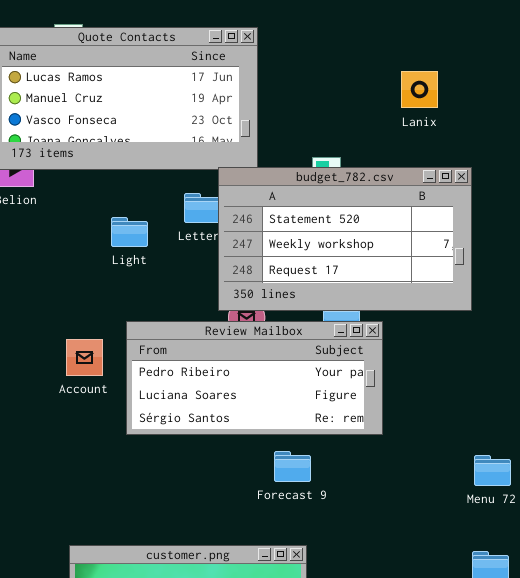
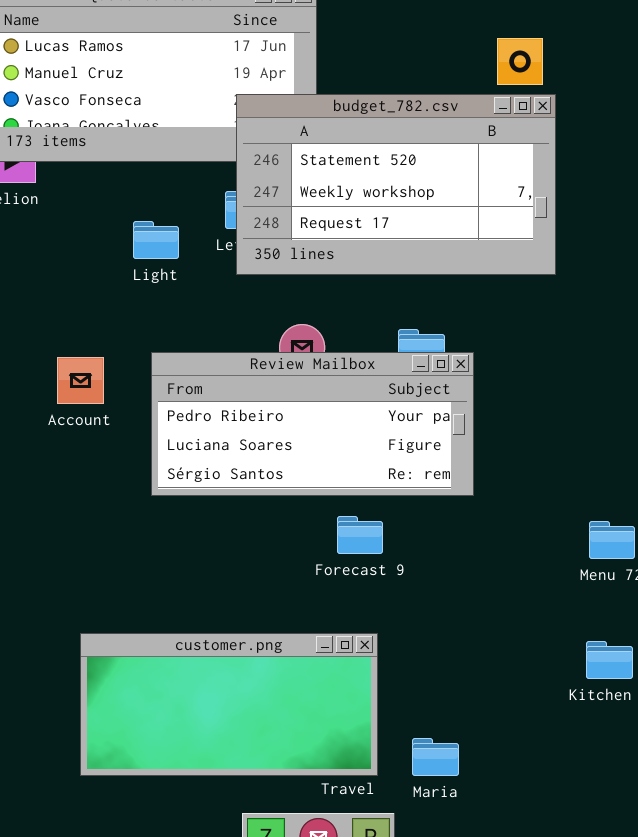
budget_782.csv: [218,167,472,311] -> [236,94,556,275], moved
Account: [66,339,103,376] -> [57,357,104,404], moved

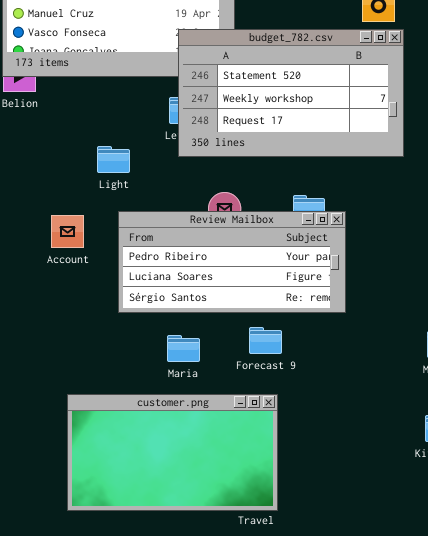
Light: [133,221,179,259] -> [97,146,130,173], moved
customer.png: [80,633,378,776] -> [67,394,278,511], resized
Maria: [412,738,459,776] -> [167,335,200,362], moved

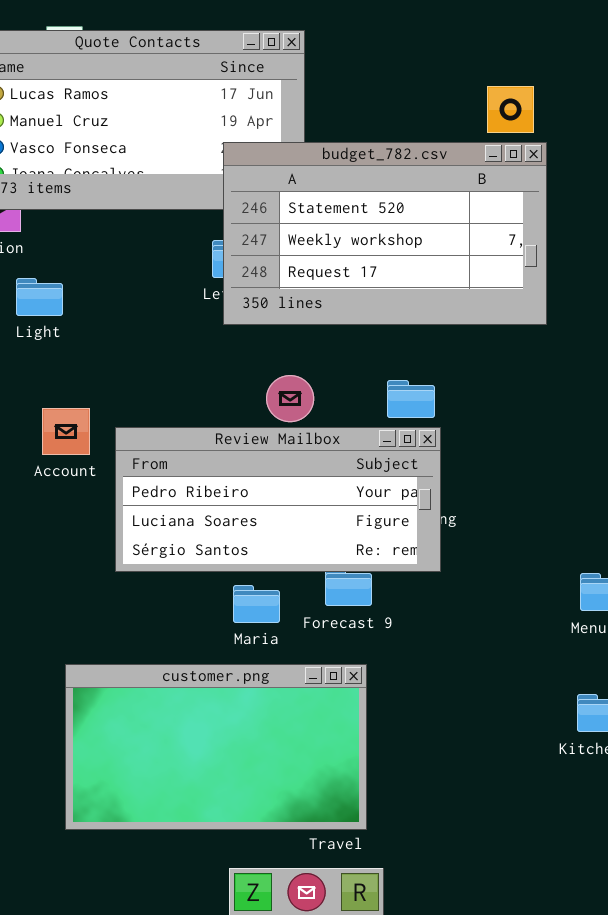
Light: [97,146,130,173] -> [16,278,63,316], moved
Review Mailbox: [118,211,346,313] -> [115,427,441,572], moved
Maria: [167,335,200,362] -> [233,585,280,623], moved

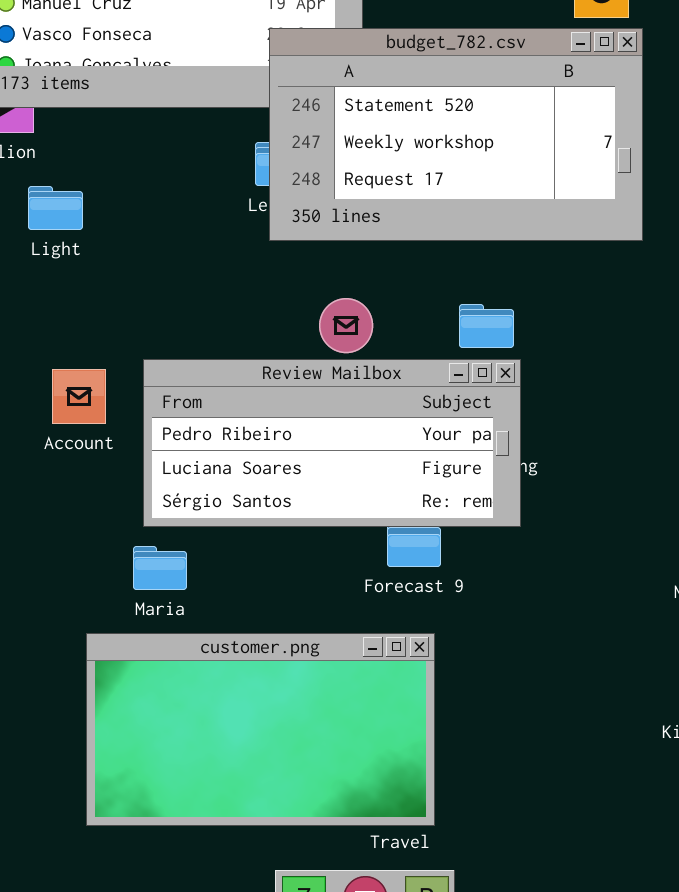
Account: [42,408,90,455] -> [52,369,106,424], moved
Maria: [233,585,280,623] -> [133,546,187,590], moved

